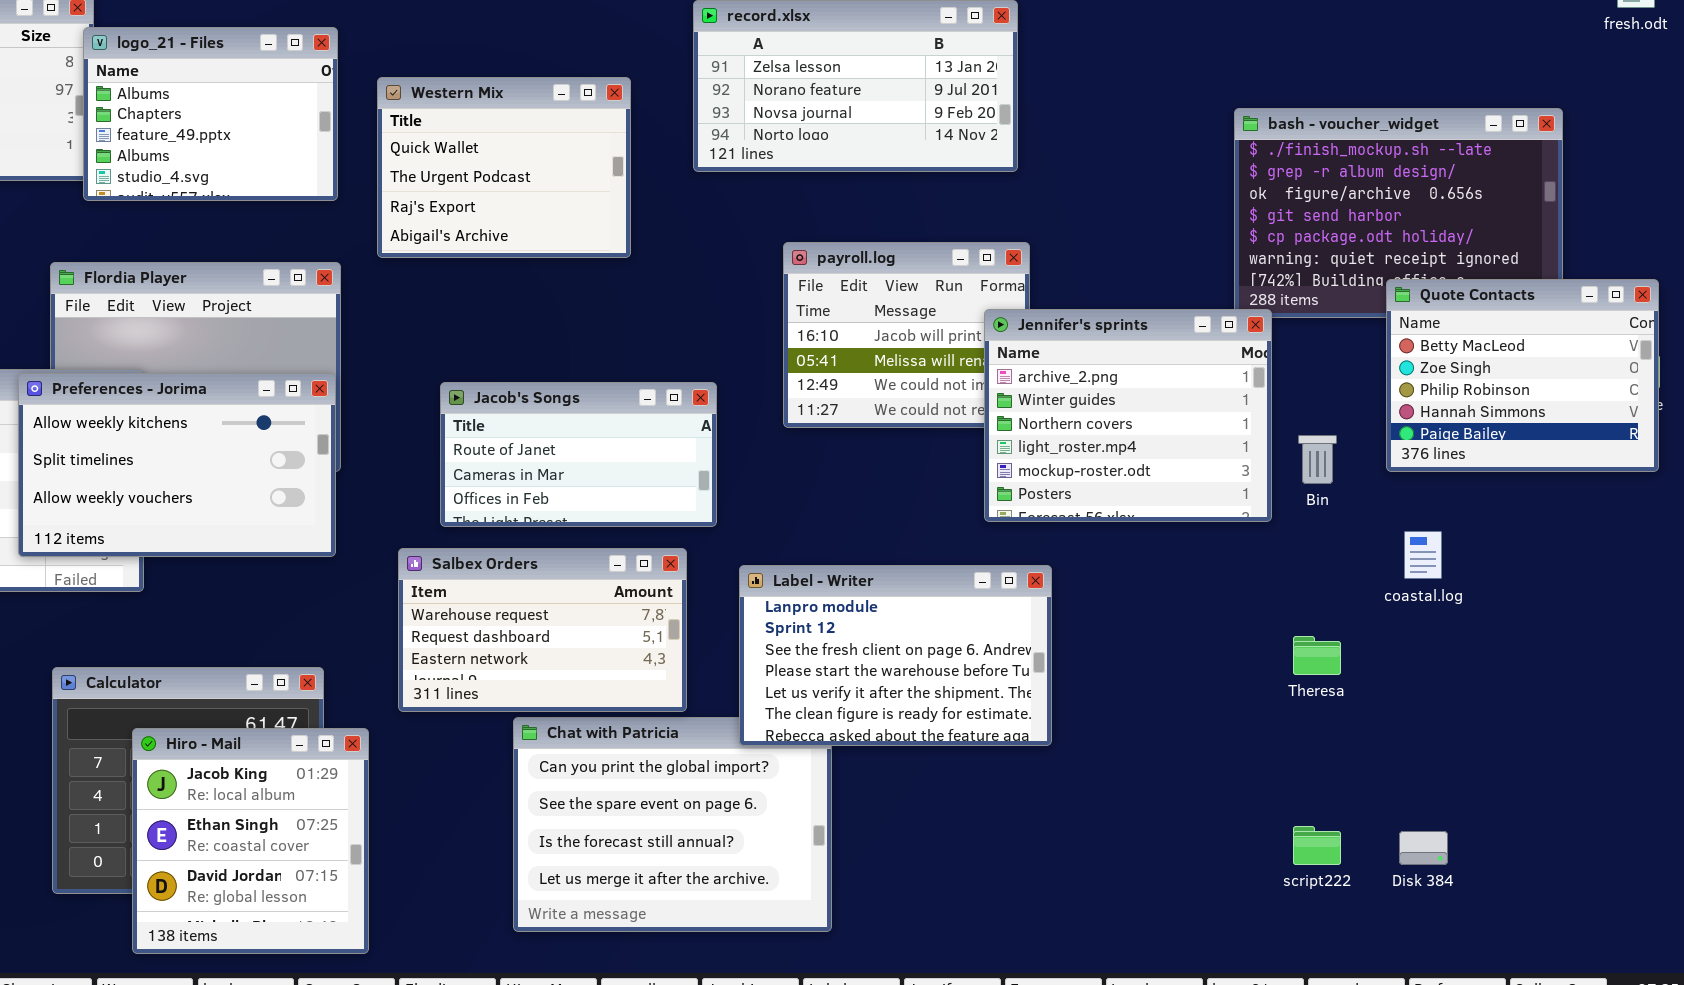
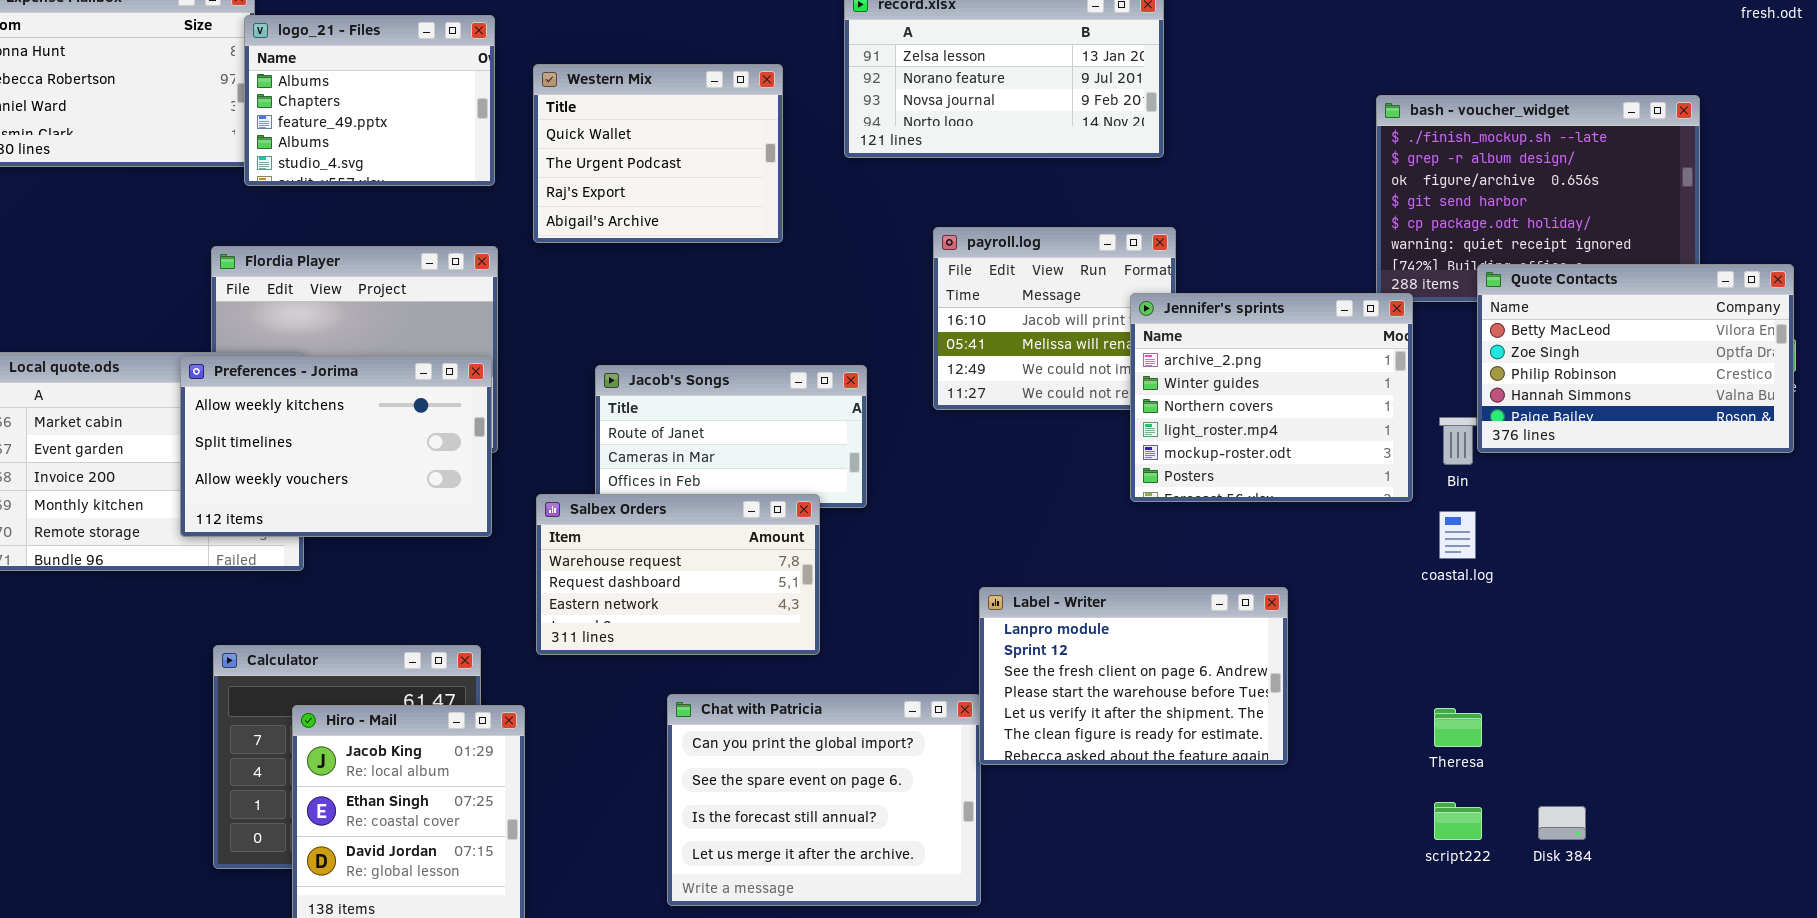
Quote Contacts: [1386,279,1659,472] -> [1477,264,1794,453], resized
coastal.log: [1404,531,1442,579] -> [1439,511,1476,559], moved
Salbex Orders: [398,548,687,712] -> [536,494,820,655], moved
Label - Writer: [739,565,1052,746] -> [979,587,1288,765], moved
Theresa: [1293,636,1341,675] -> [1434,708,1482,747], moved

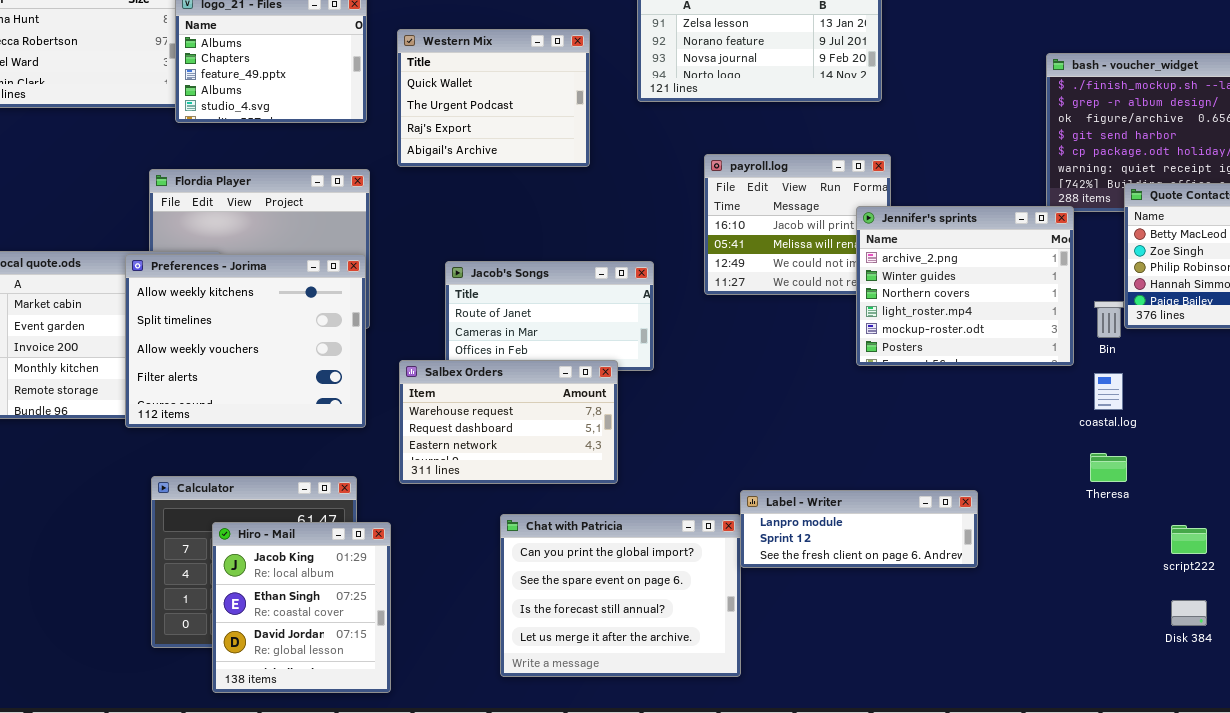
Preferences - Jorima: [180,356,492,537] -> [125,254,366,428], resized
Label - Writer: [979,587,1288,765] -> [740,490,978,568], resized
Theresa: [1434,708,1482,747] -> [1090,453,1127,482], moved
script222: [1434,802,1482,840] -> [1171,525,1207,554], moved

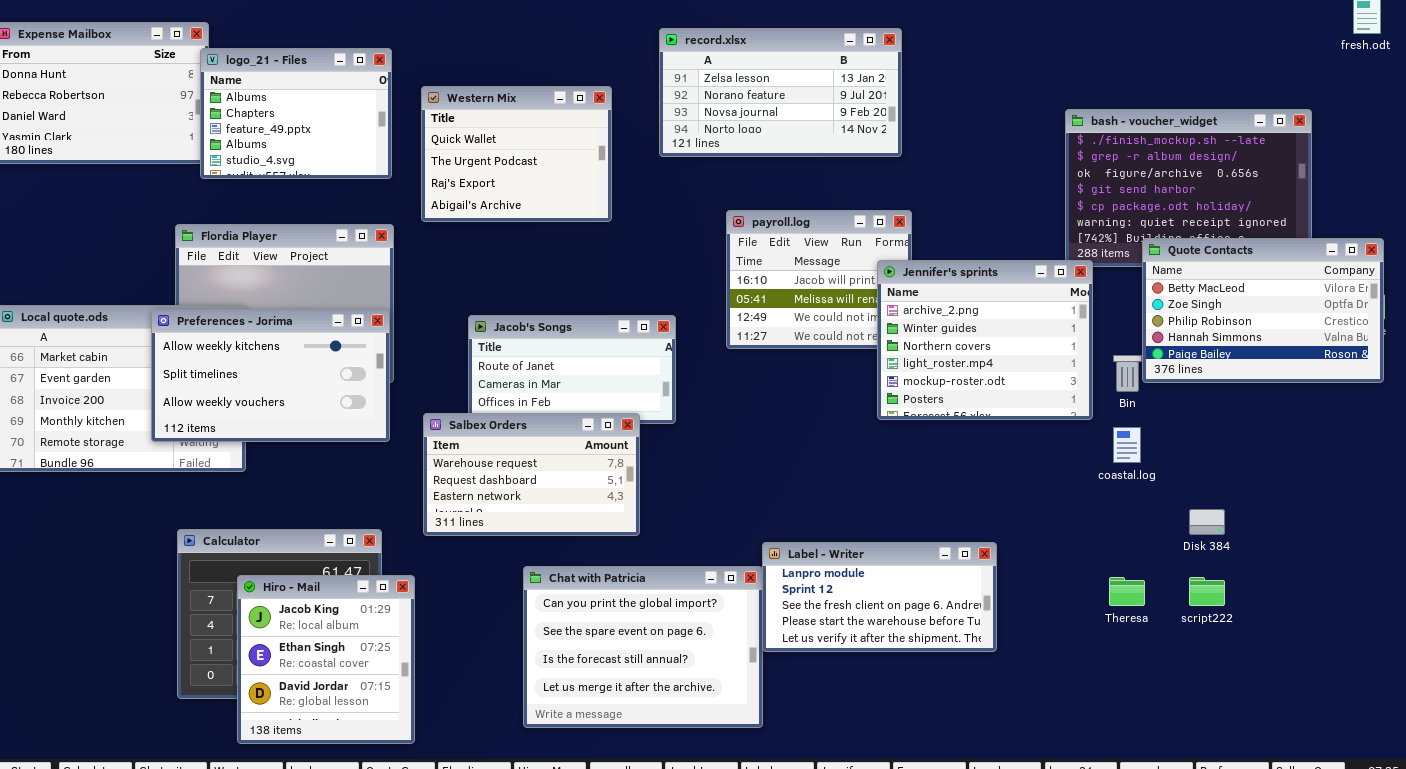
Preferences - Jorima: [125,254,366,428] -> [151,309,390,442], resized
Theresa: [1090,453,1127,482] -> [1109,577,1145,606], moved
Label - Writer: [740,490,978,568] -> [762,542,997,652], resized
Disk 384: [1171,600,1207,626] -> [1189,509,1225,535], moved

